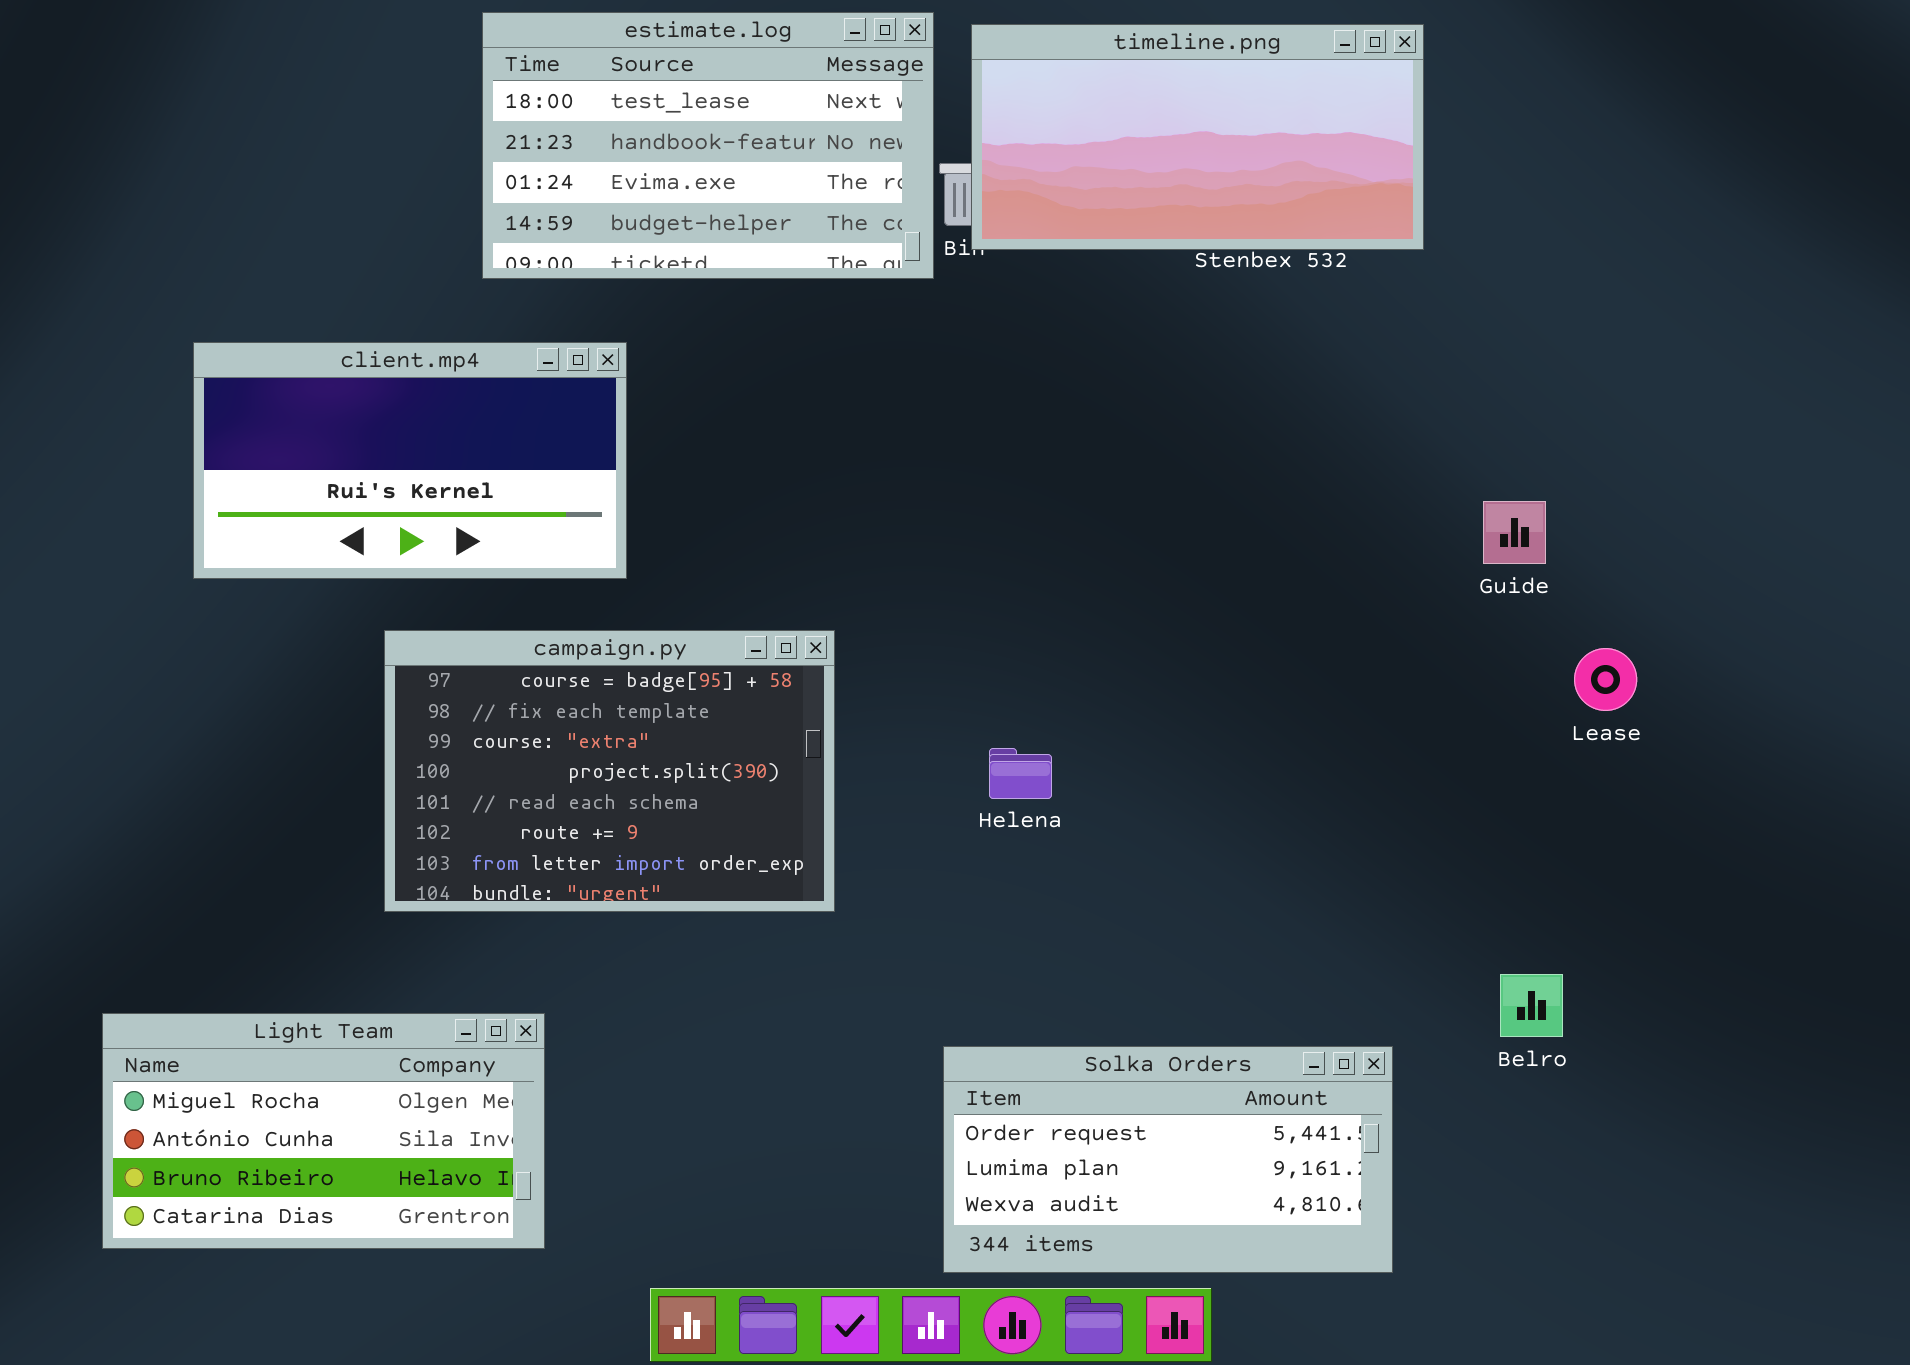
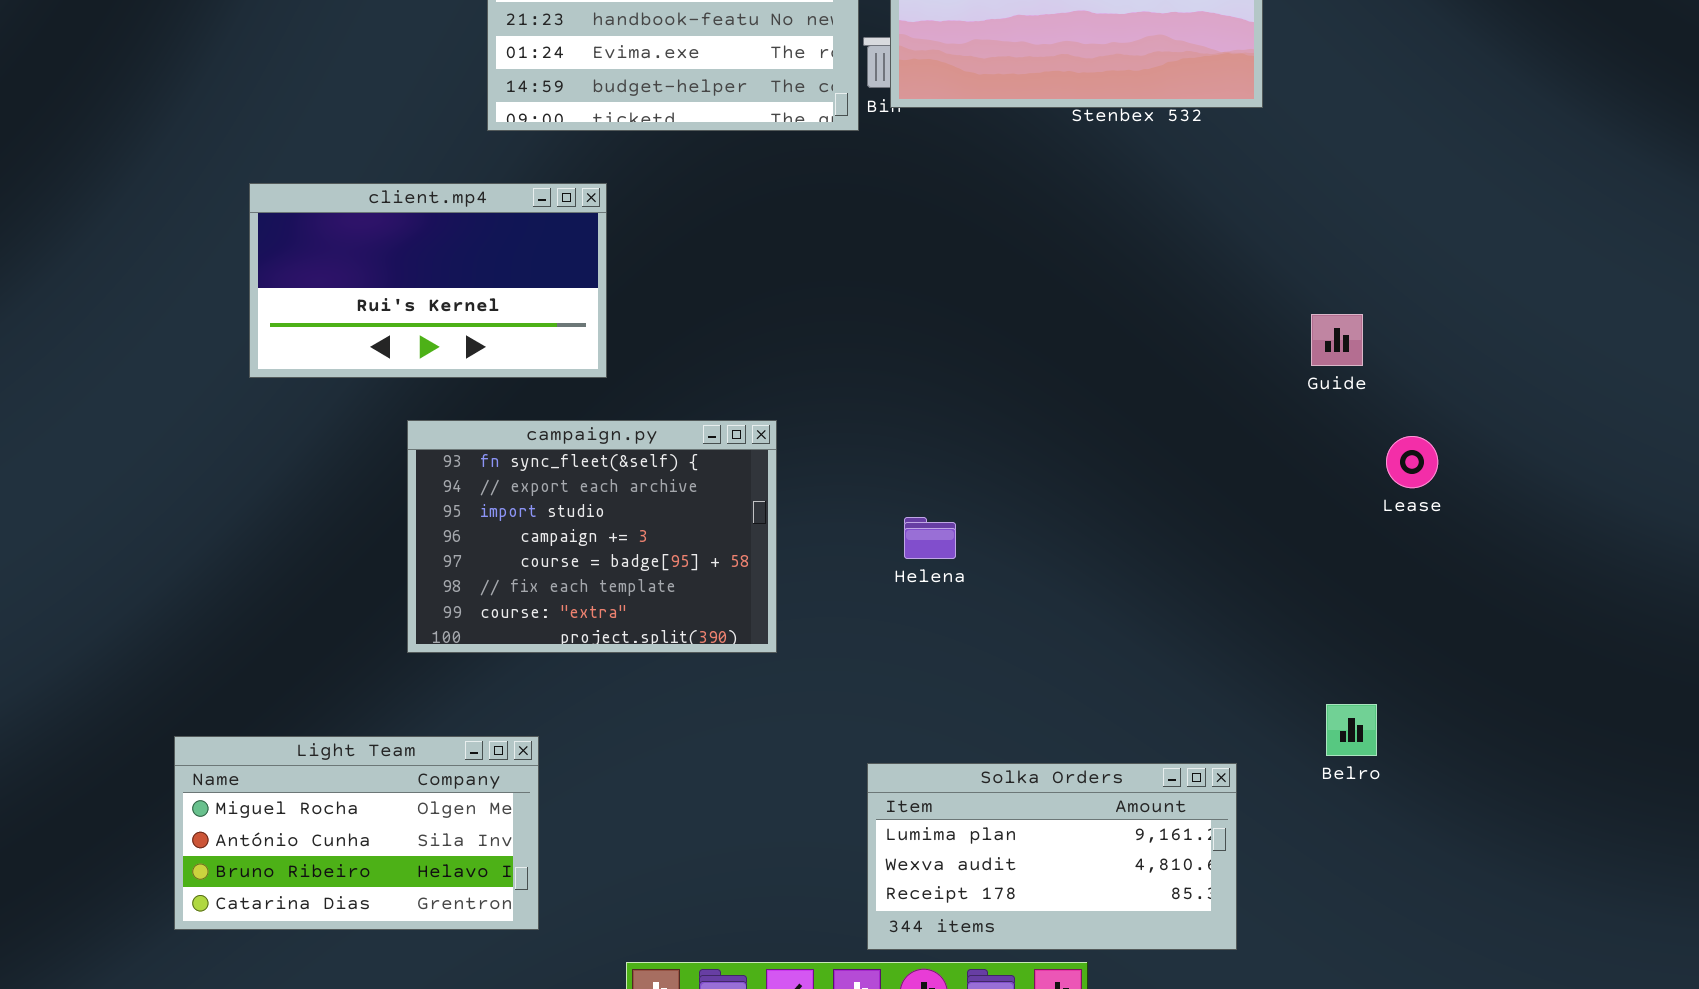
campaign.py: [384,630,835,912] -> [407,420,777,653], scrolled up 4 rows
Solka Orders: [943,1046,1393,1273] -> [867,763,1237,950], scrolled down 1 row

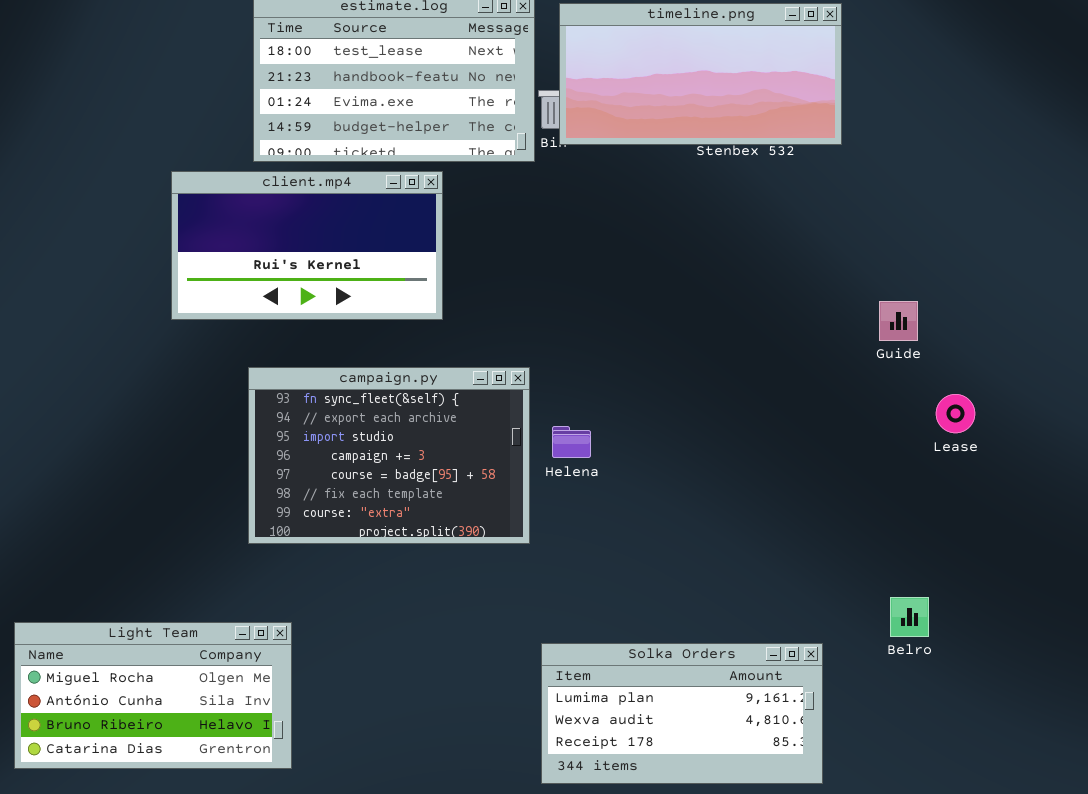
client.mp4: [249,183,607,378] -> [171,171,443,320], moved
campaign.py: [407,420,777,653] -> [248,367,530,544], moved
Helena: [904,517,956,559] -> [552,426,591,458], moved

